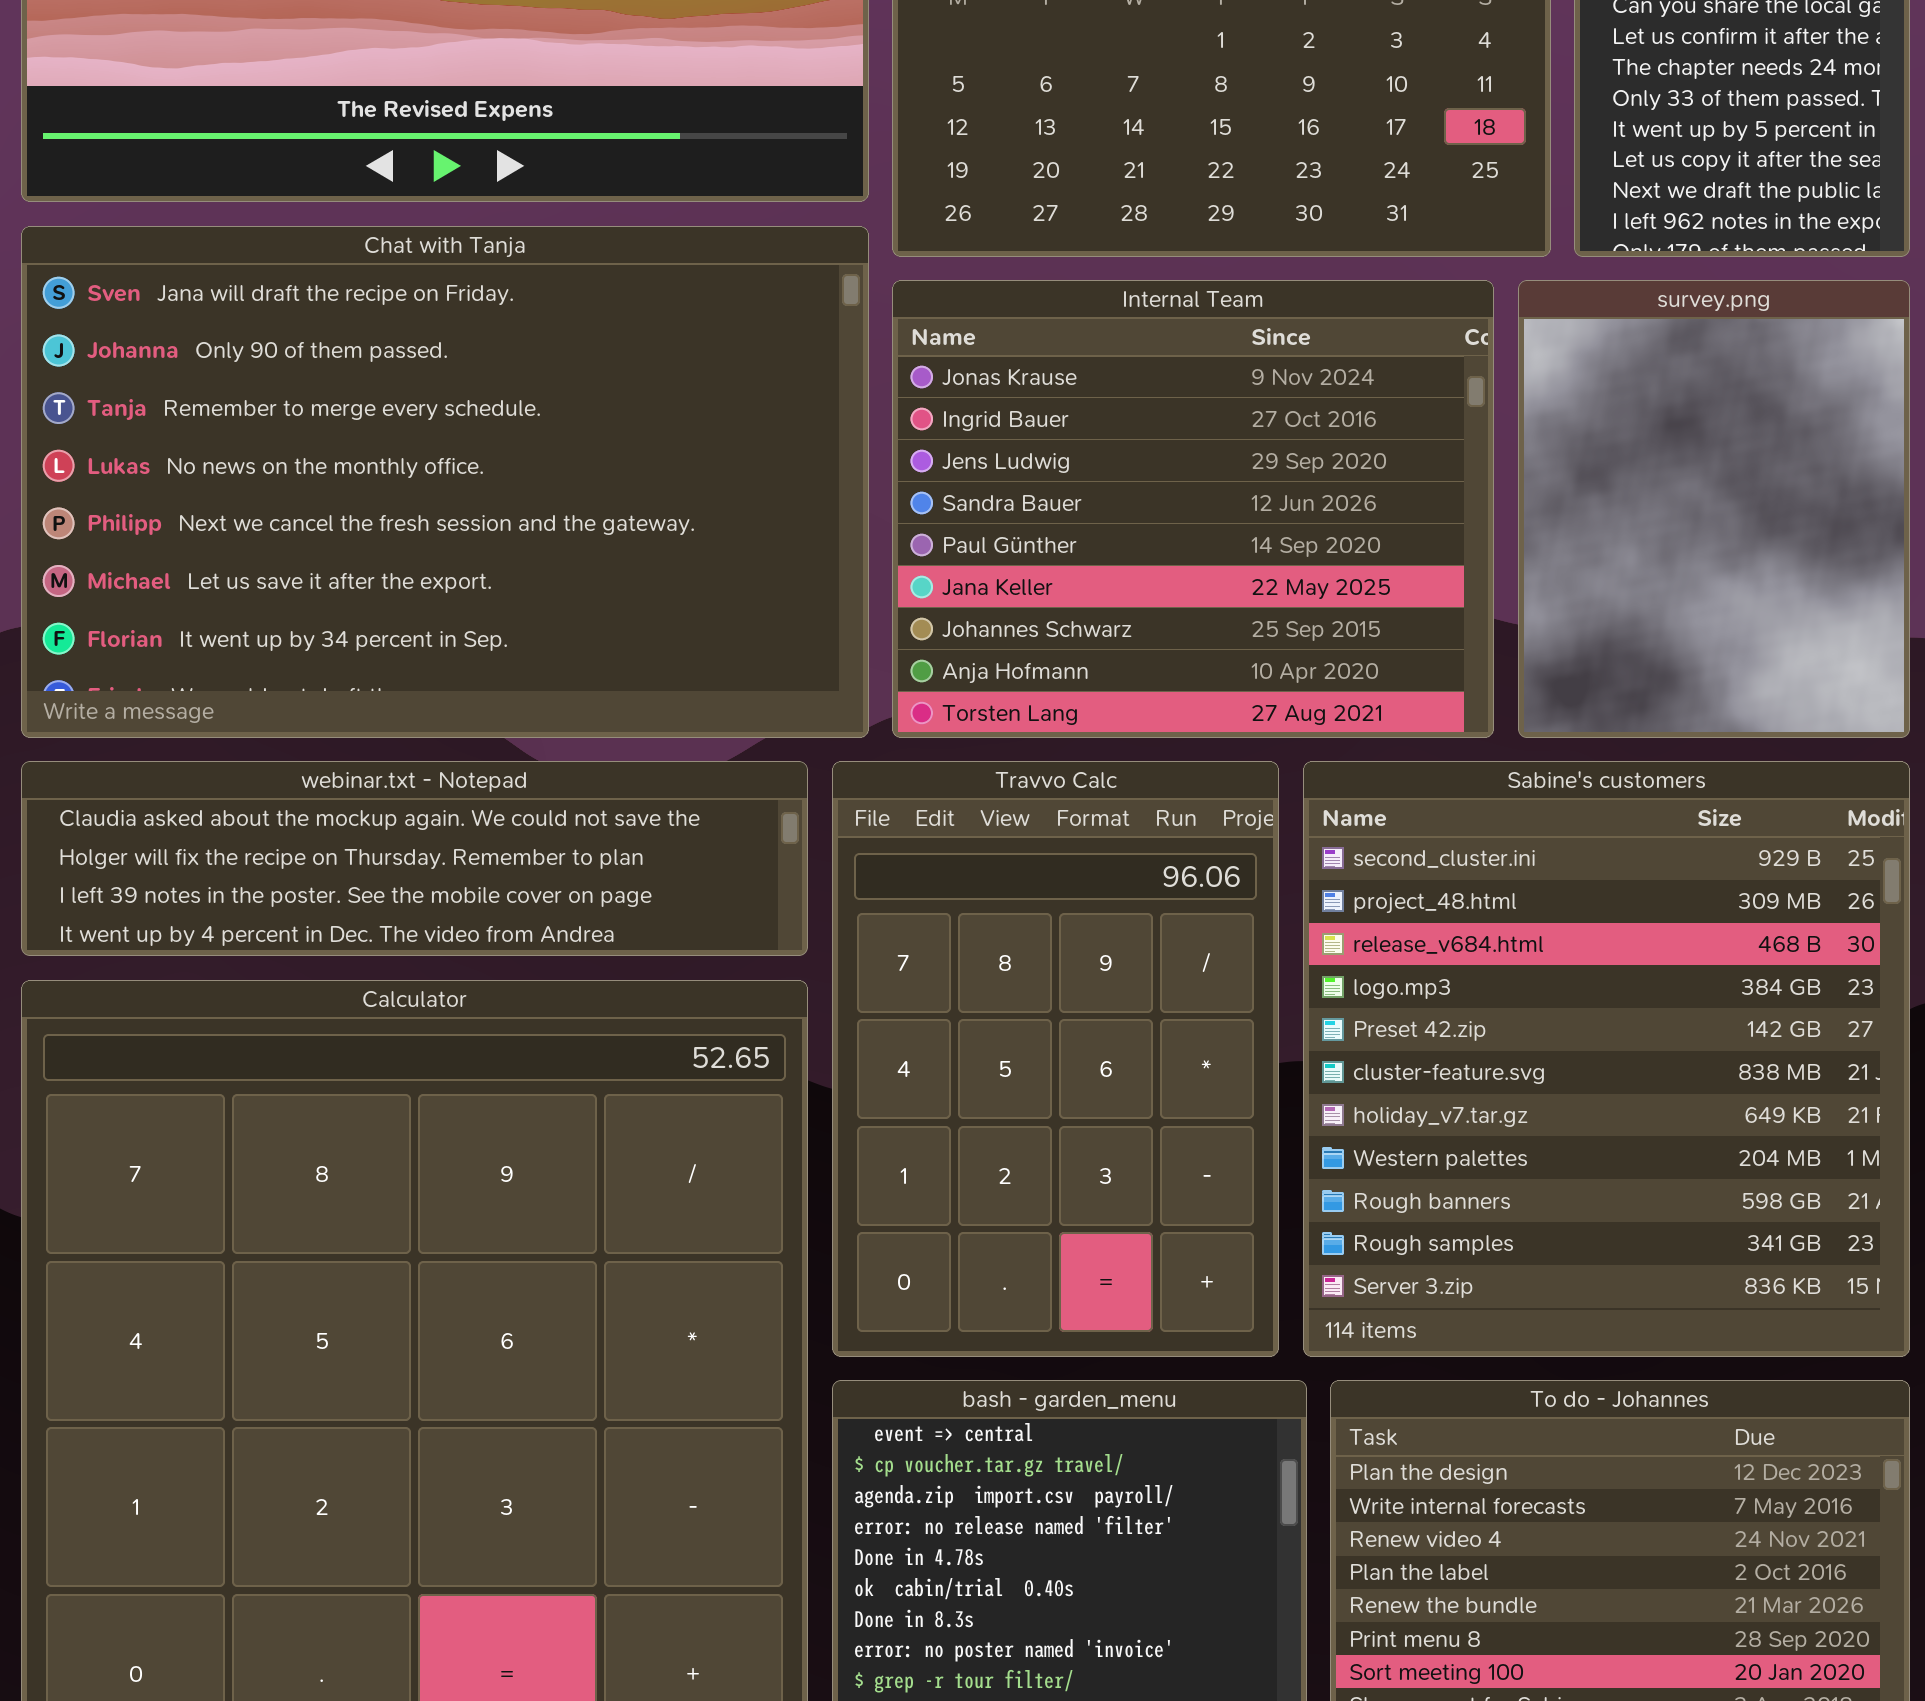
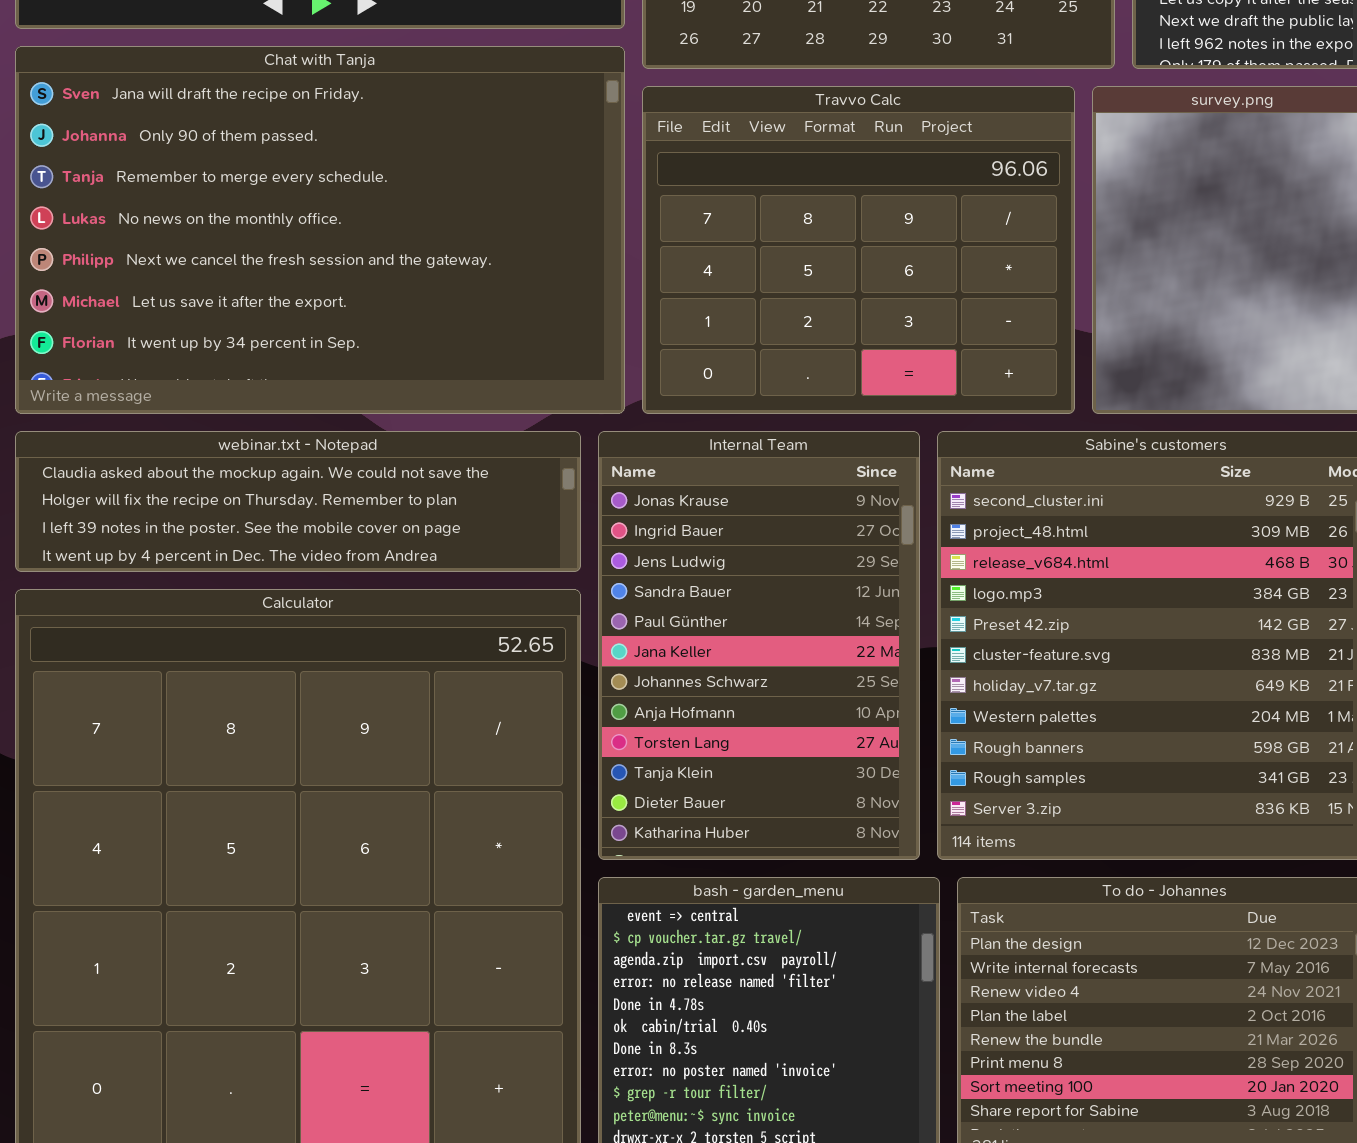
Internal Team: [892,280,1494,738] -> [598,431,920,860], moved, resized
Travvo Calc: [832,761,1279,1357] -> [642,86,1075,414], moved, resized

